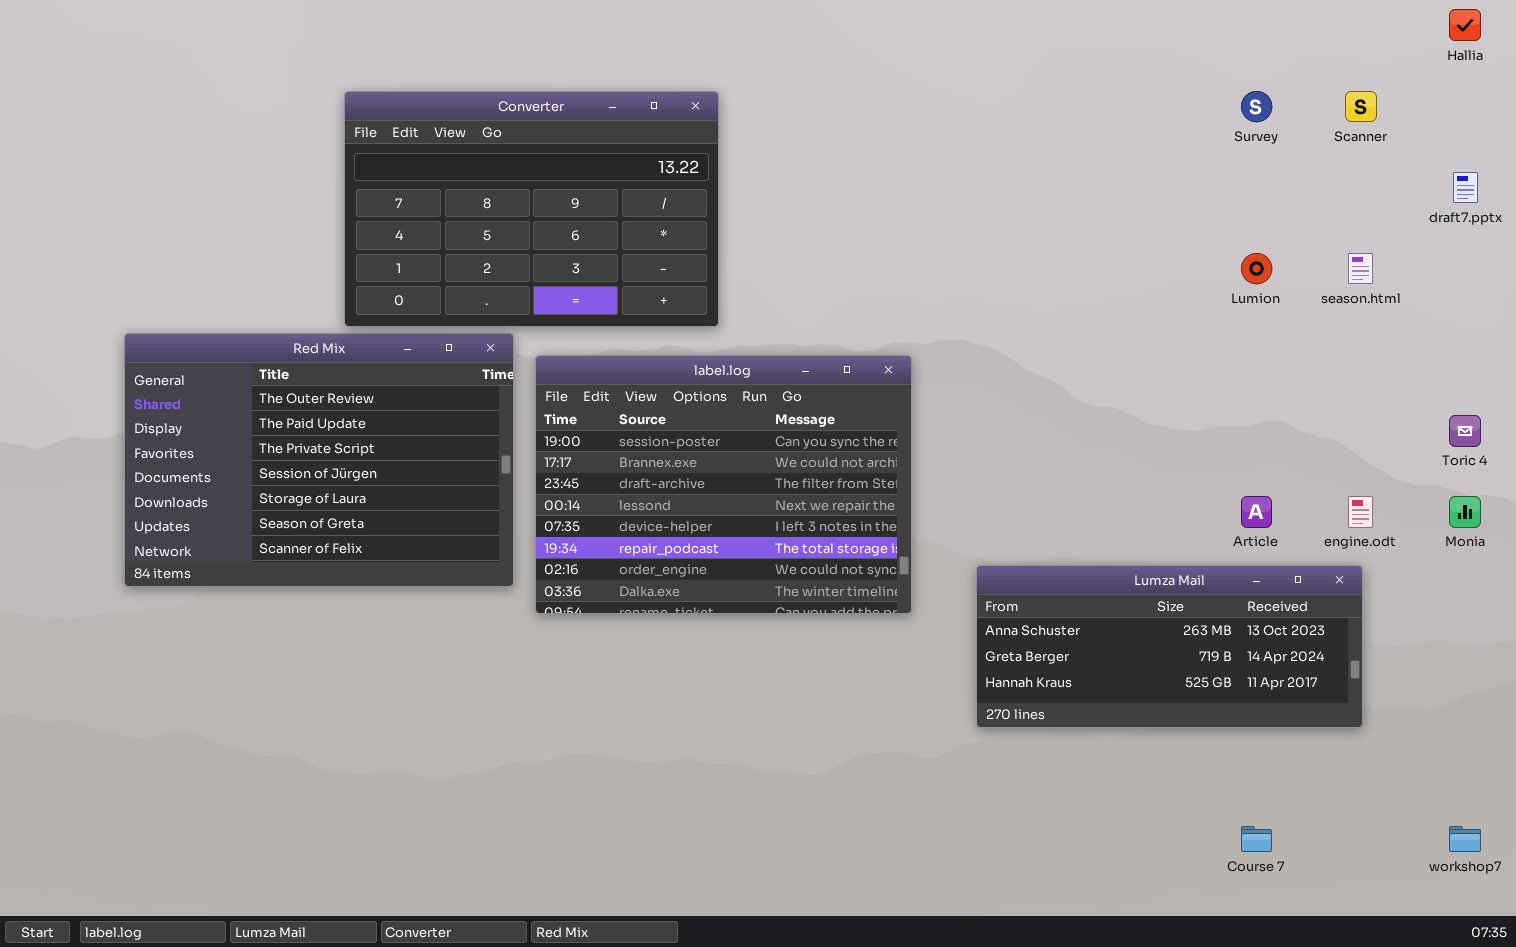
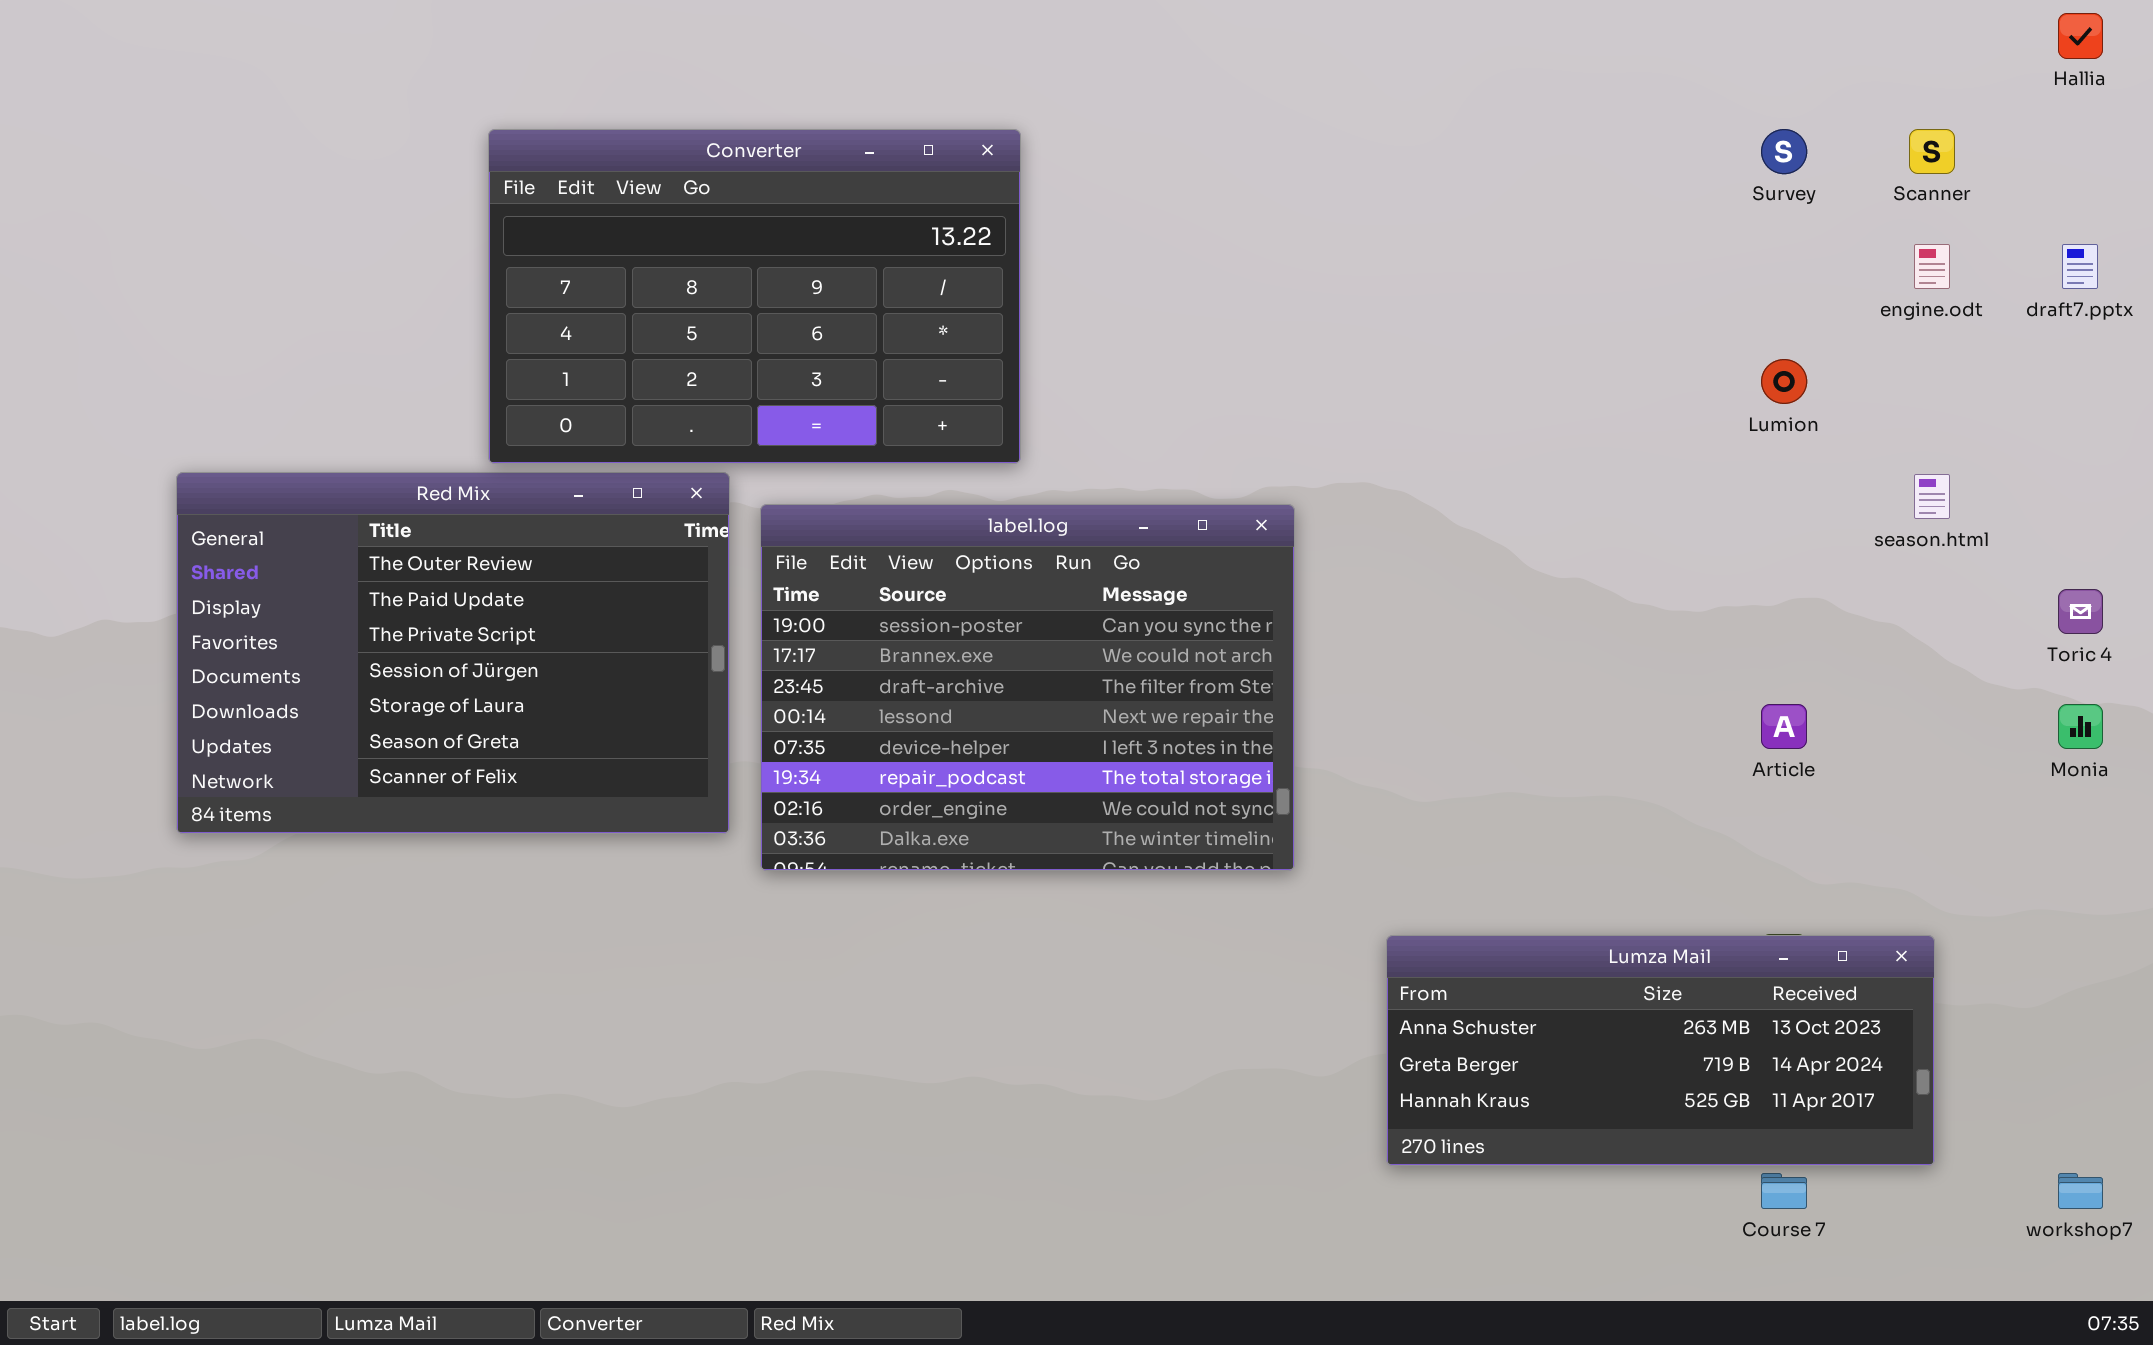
season.html: [1348,253,1373,284] -> [1914,474,1950,519], moved
engine.odt: [1348,496,1373,528] -> [1914,244,1950,289], moved
Lumza Mail: [976,565,1363,728] -> [1386,935,1935,1166], moved

